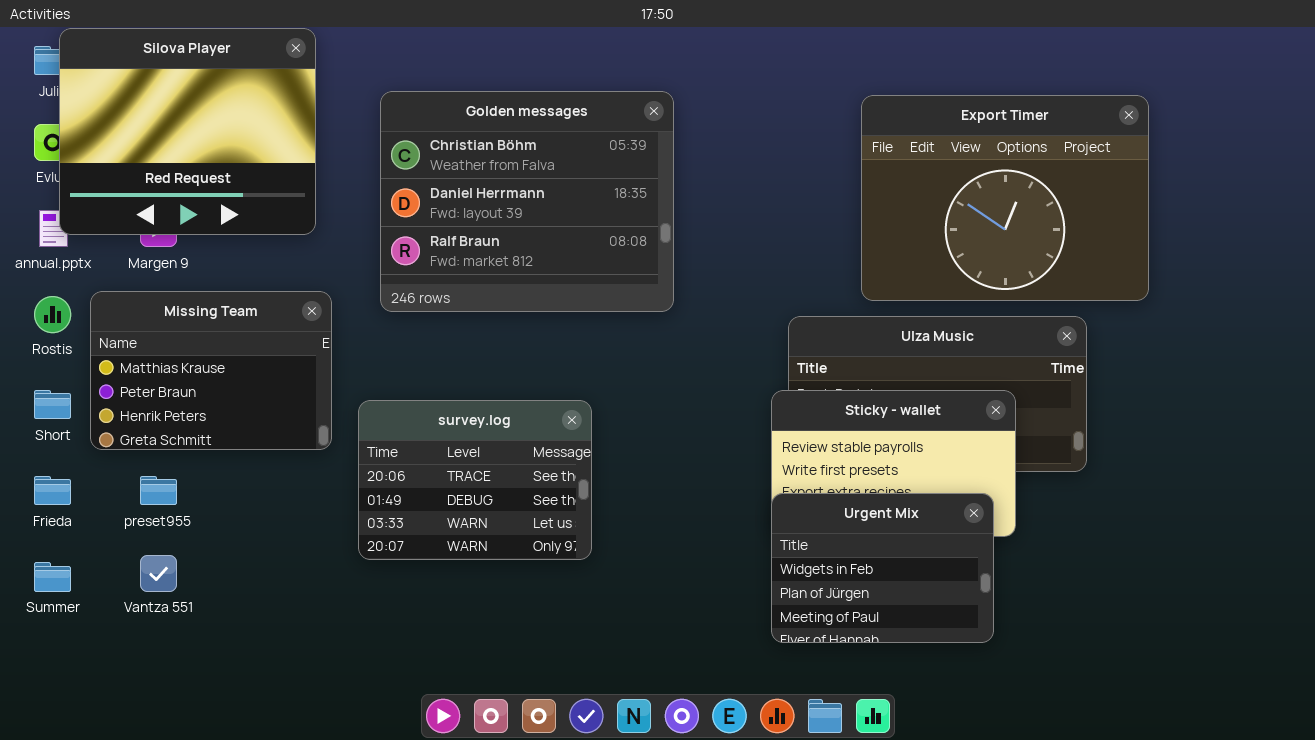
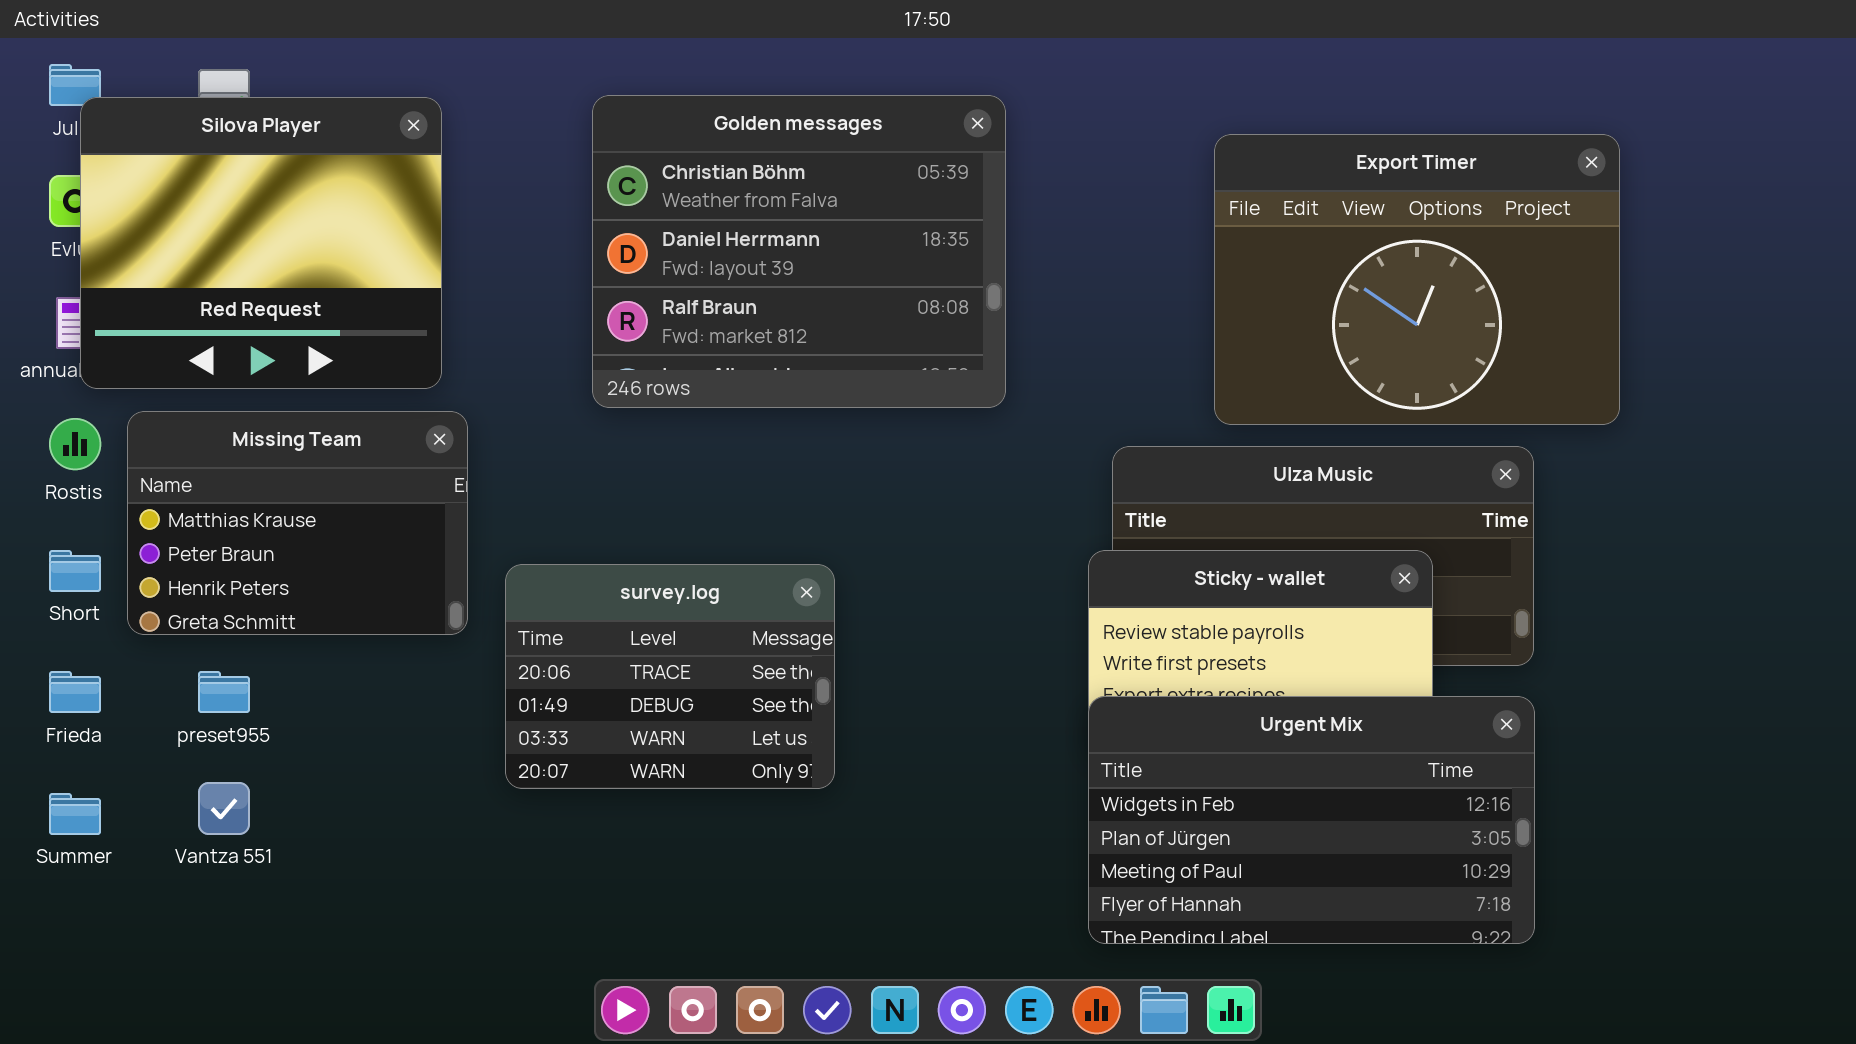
Silova Player: [59,28,316,235] -> [80,97,442,389], moved
Golden messages: [380,91,674,312] -> [592,95,1006,408], moved
Urgent Mix: [771,493,994,643] -> [1088,696,1535,944], resized

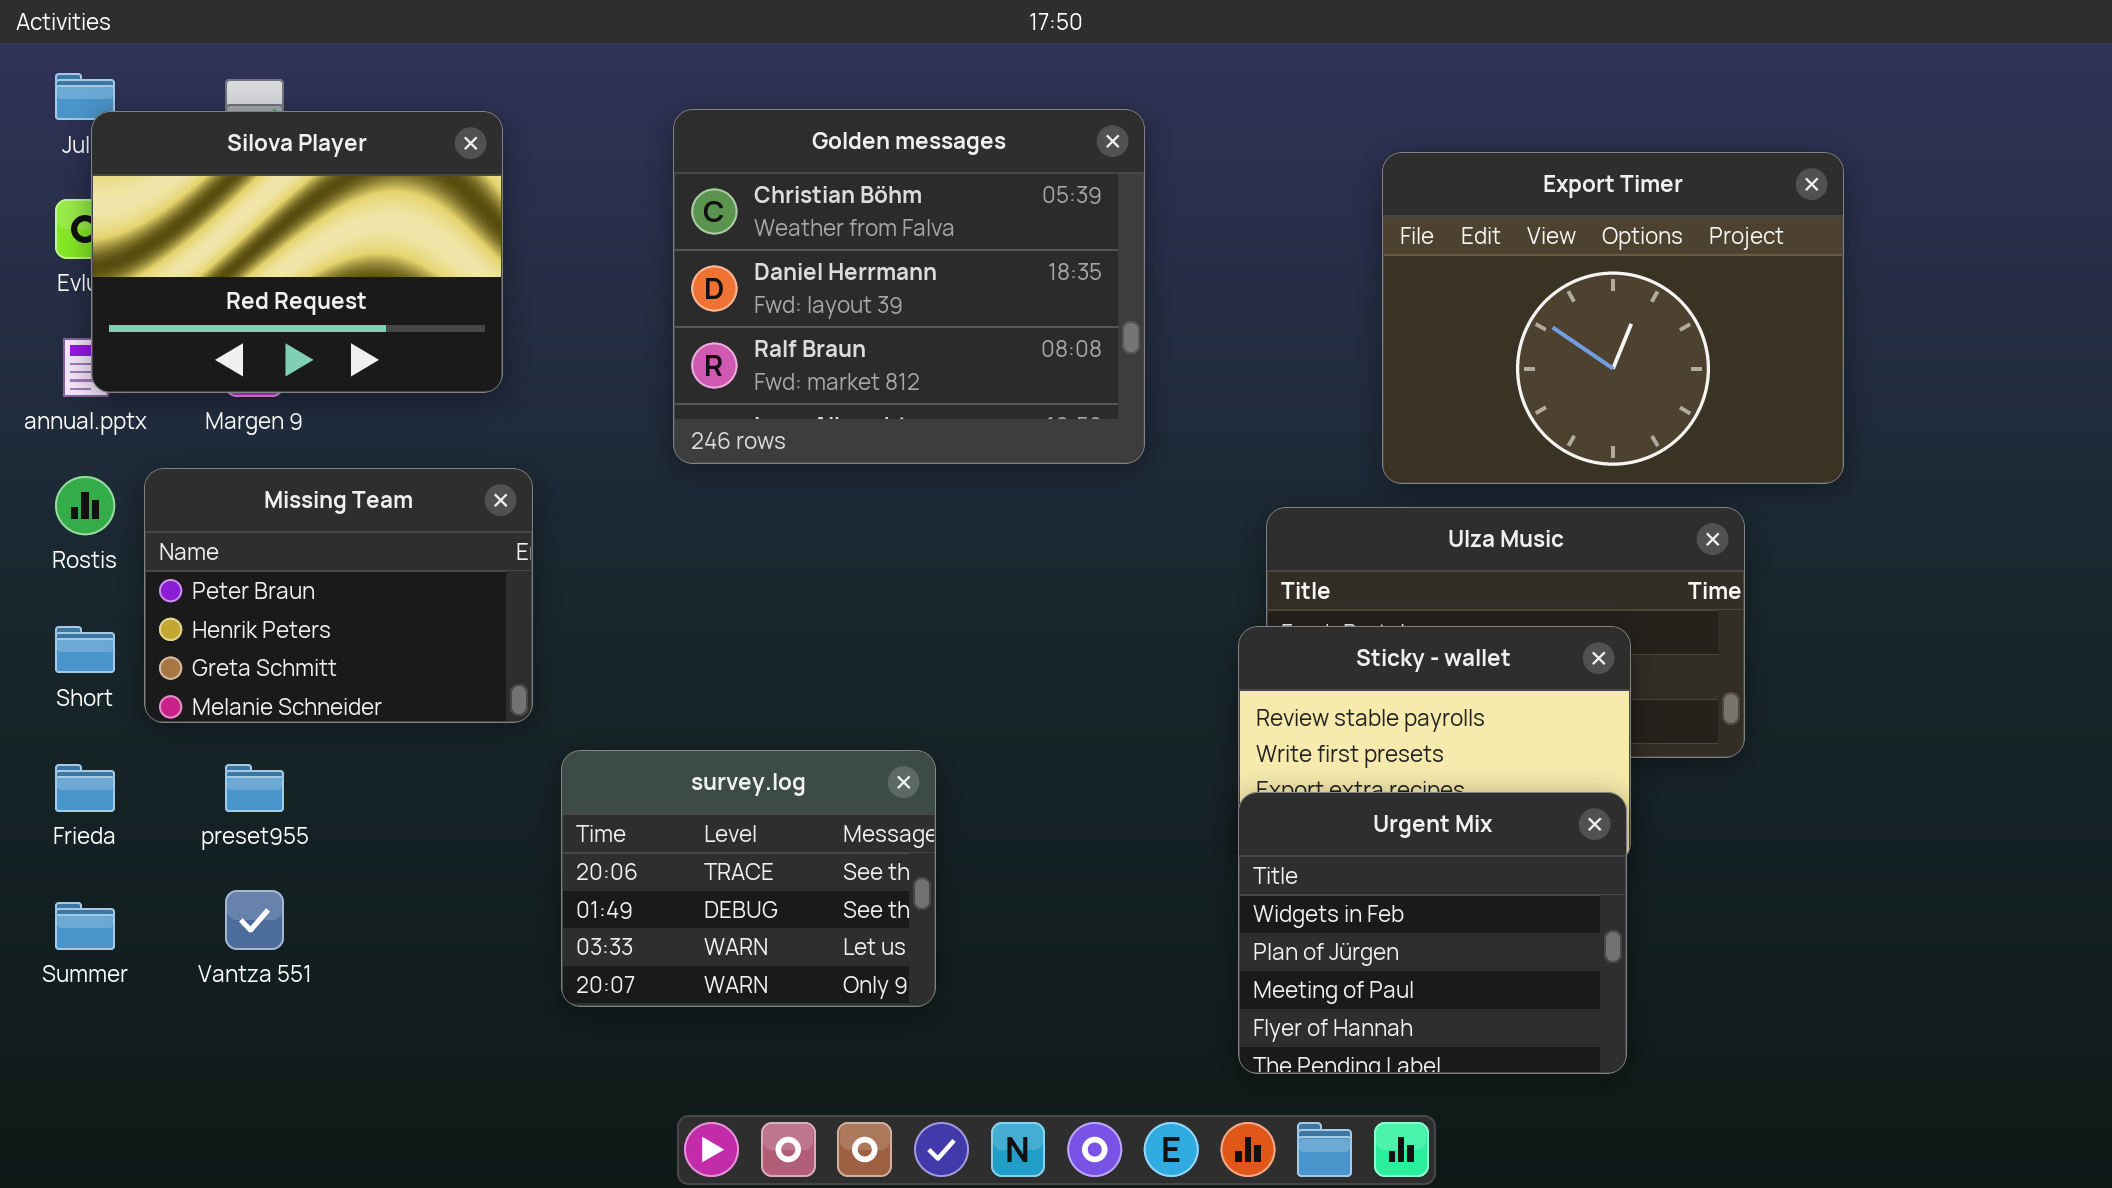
Silova Player: [80,97,442,389] -> [91,111,503,393], resized
Missing Team: [127,411,468,635] -> [144,468,533,723], scrolled down 1 row
survey.log: [505,564,835,789] -> [561,750,936,1007], moved
Urgent Mix: [1088,696,1535,944] -> [1238,792,1627,1074], resized

